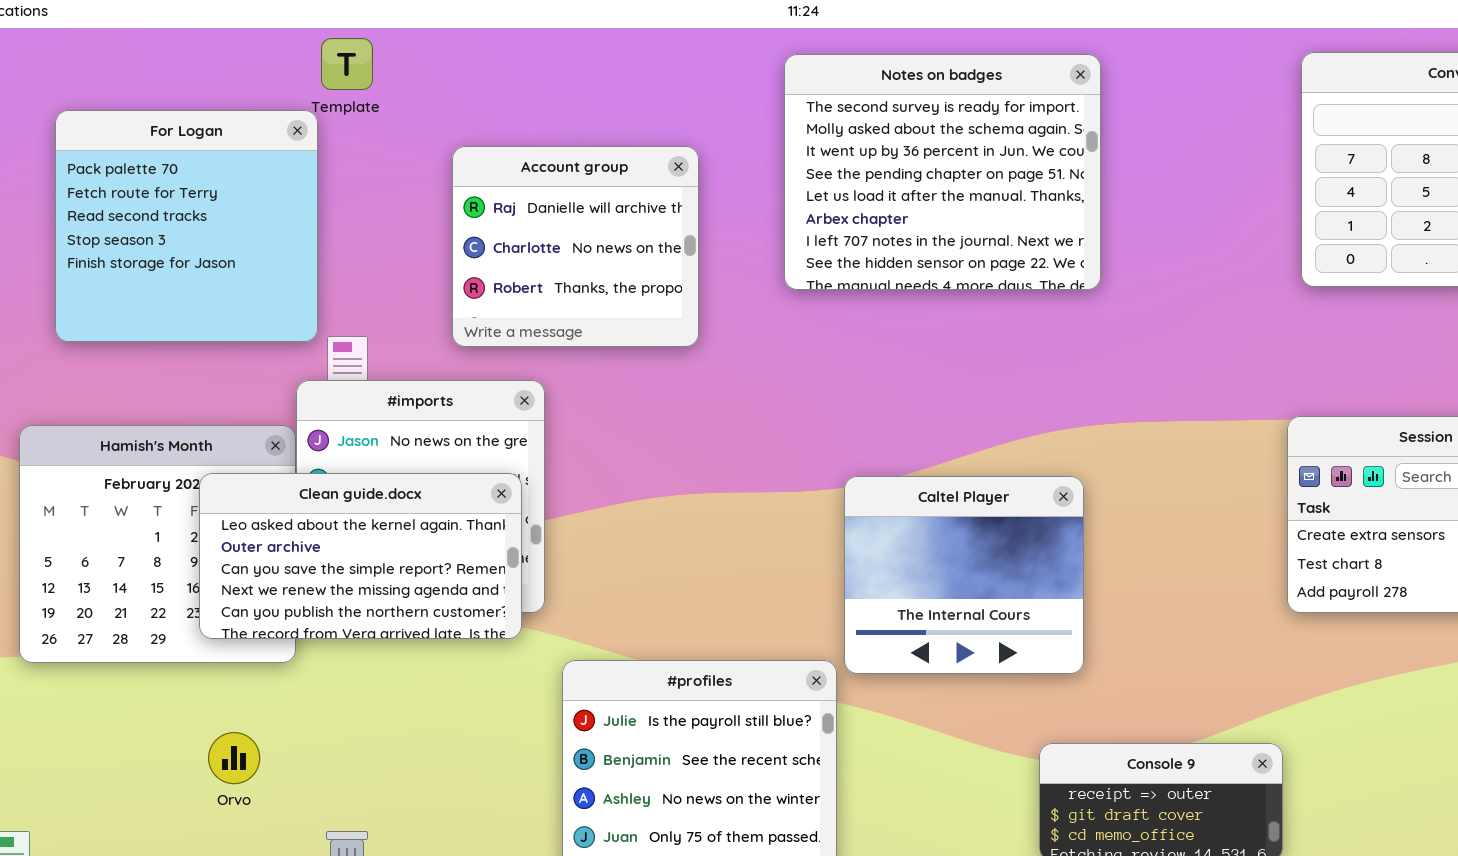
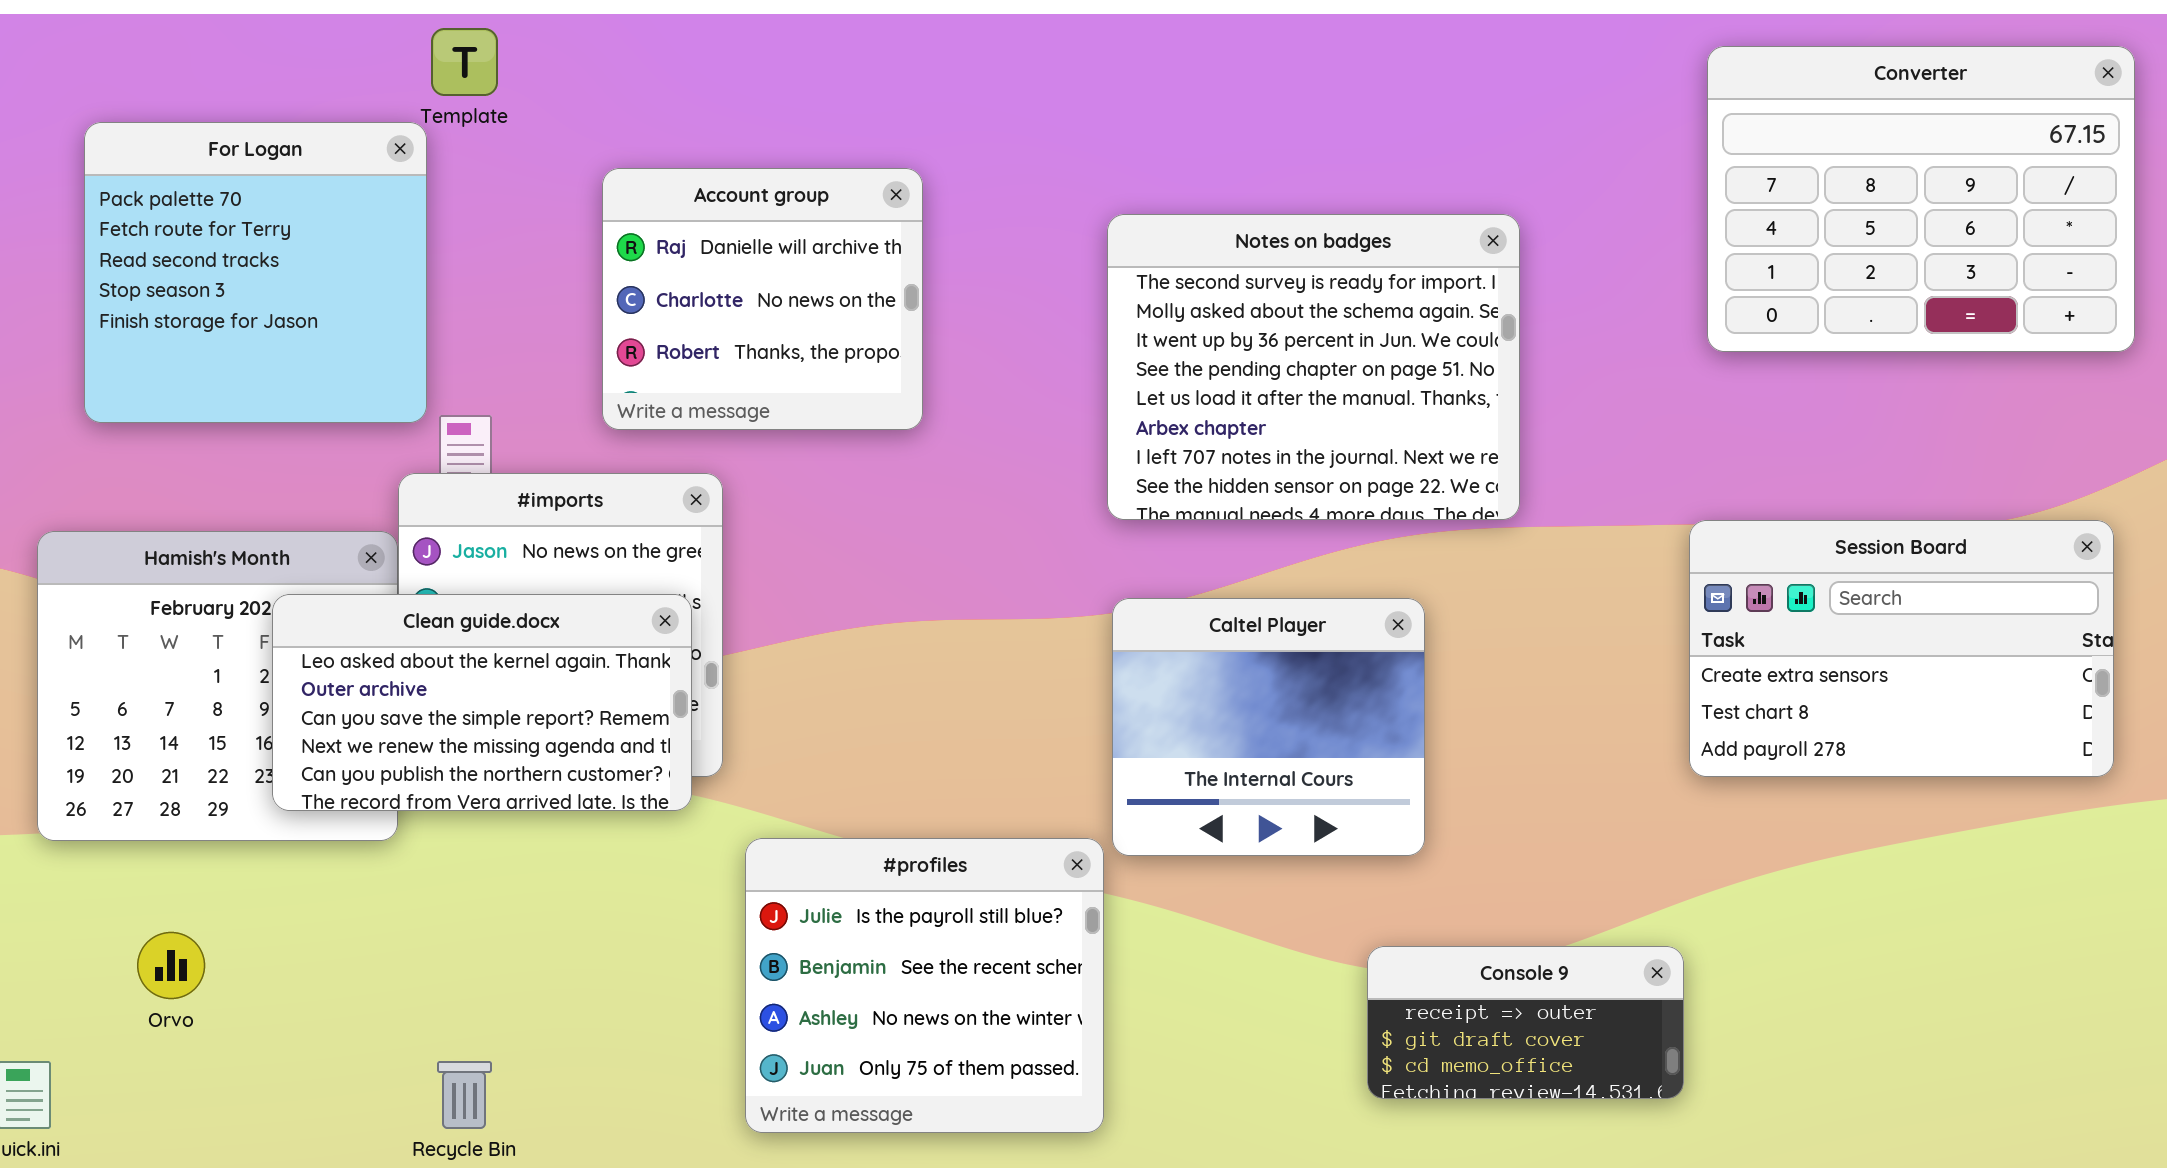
Notes on badges: [784,54,1101,290] -> [1107,214,1520,520], moved
Orvo: [208,732,260,784] -> [137,932,205,999], moved

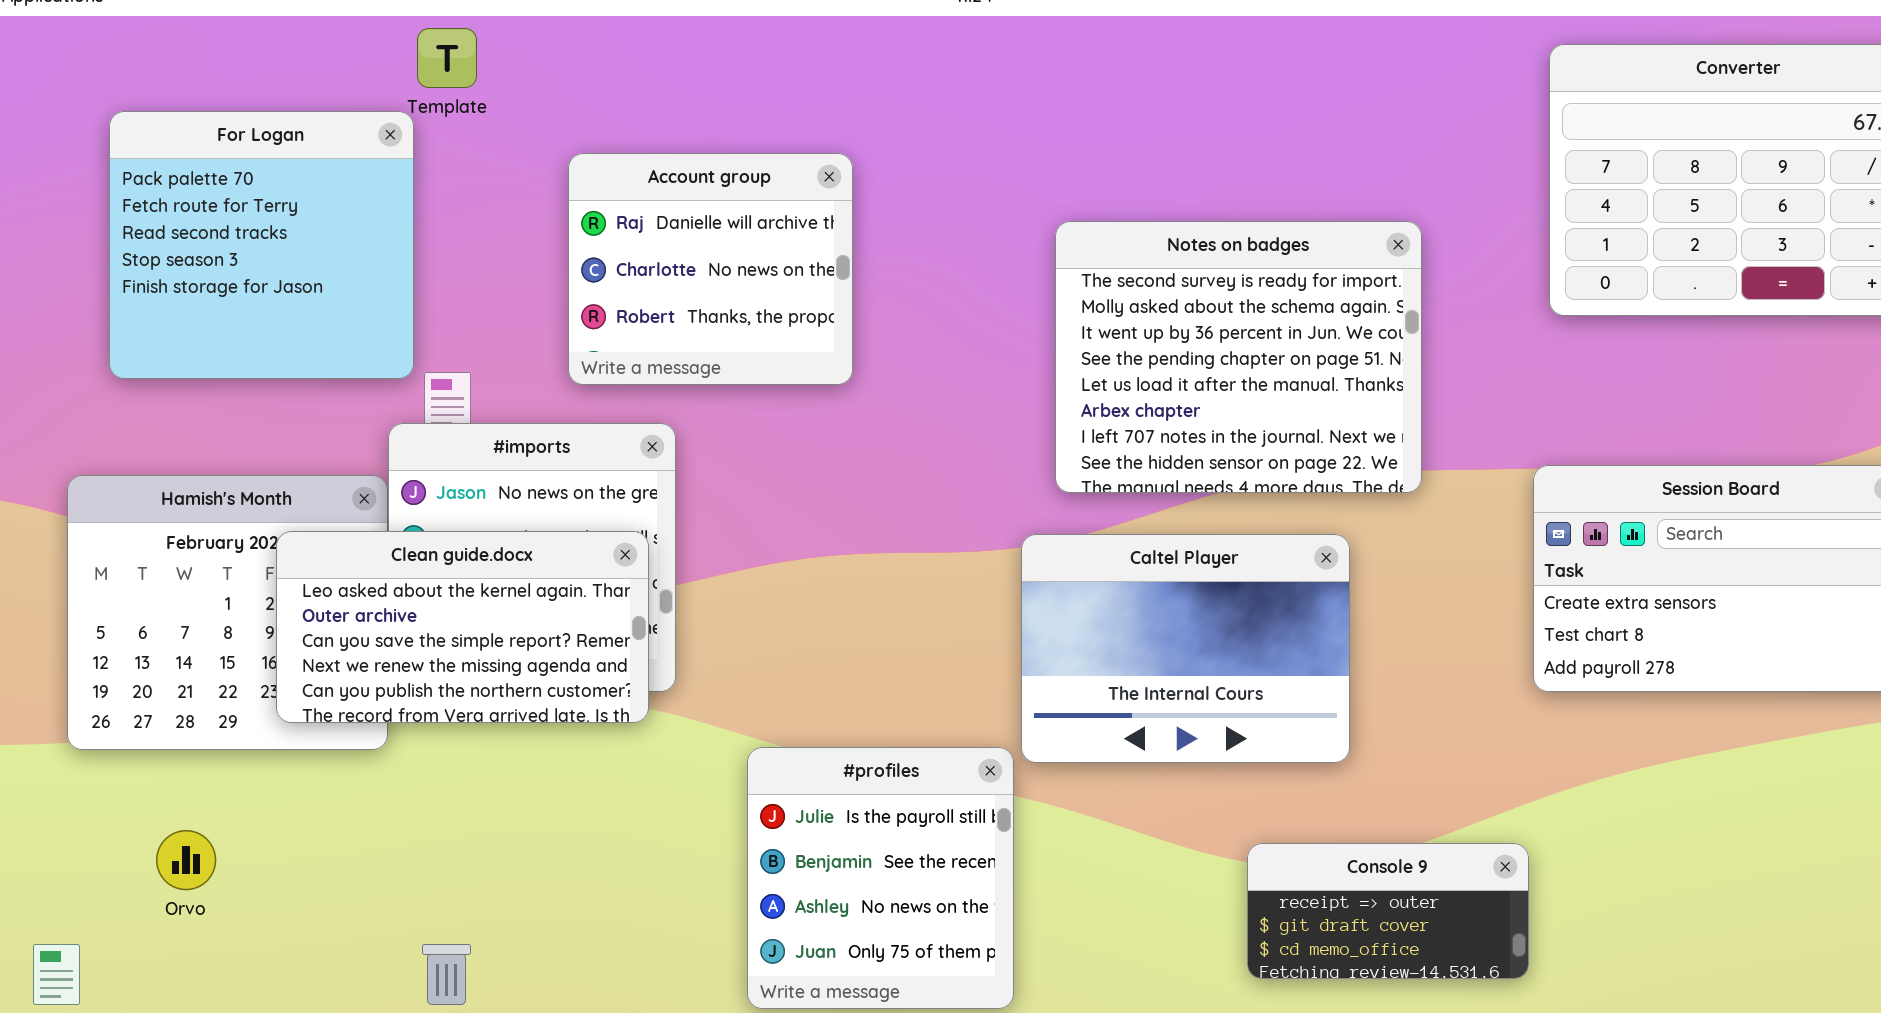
Notes on badges: [1107,214,1520,520] -> [1055,221,1422,493], moved
Caltel Player: [1112,598,1425,856] -> [1021,534,1350,763], resized
#profiles: [745,838,1104,1133] -> [747,747,1014,1009], resized

